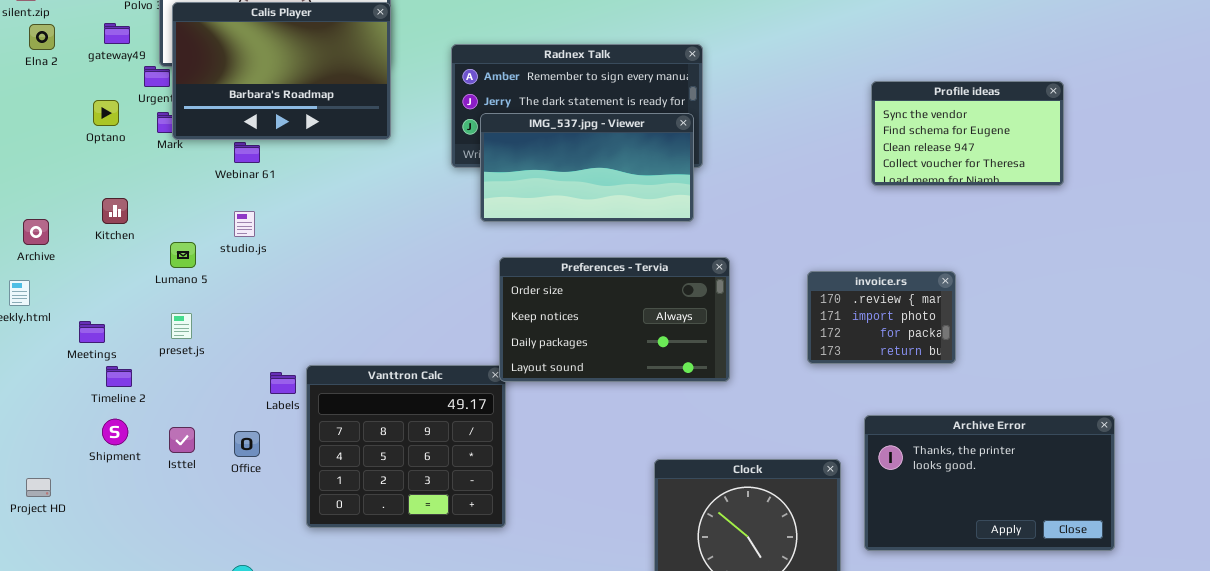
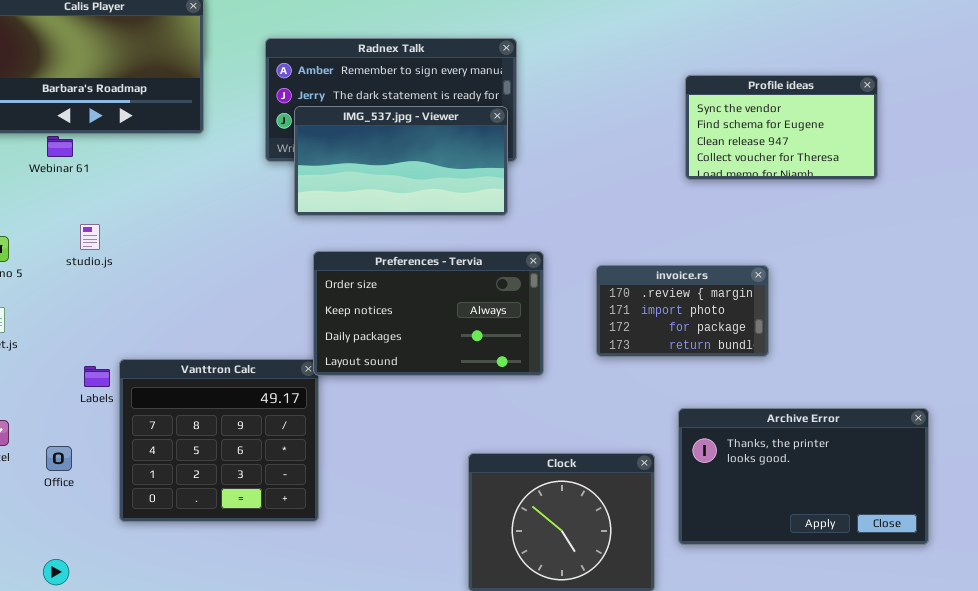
studio.js: [234,211,255,237] -> [80,224,100,250], moved
invoice.rs: [807,271,956,364] -> [596,265,769,357], resized
Office: [234,431,260,457] -> [46,446,72,471], moved

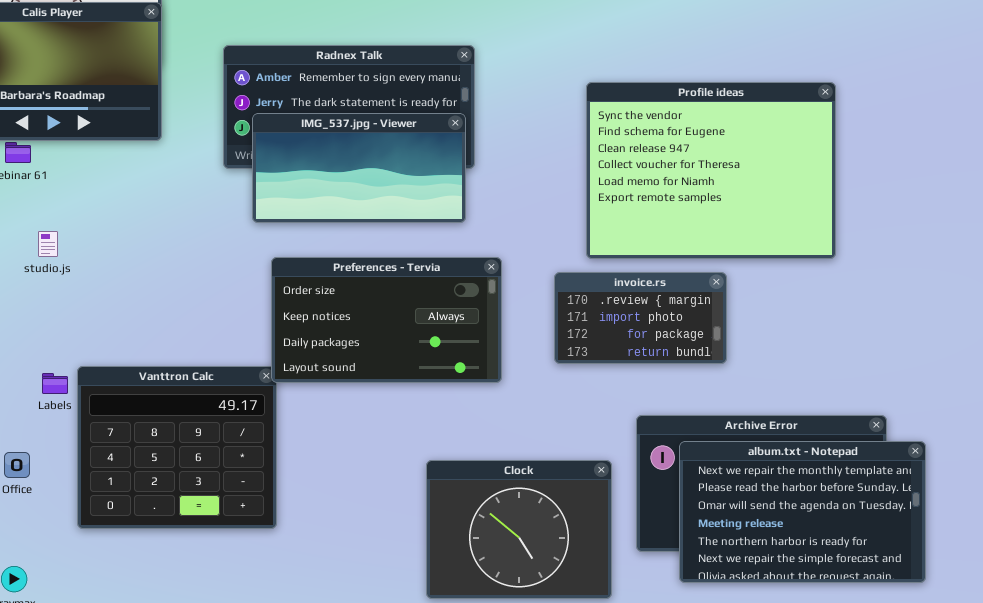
Profile ideas: [685,75,878,180] -> [586,82,836,259], resized
album.txt - Notepad: none -> [679,441,926,583], opened

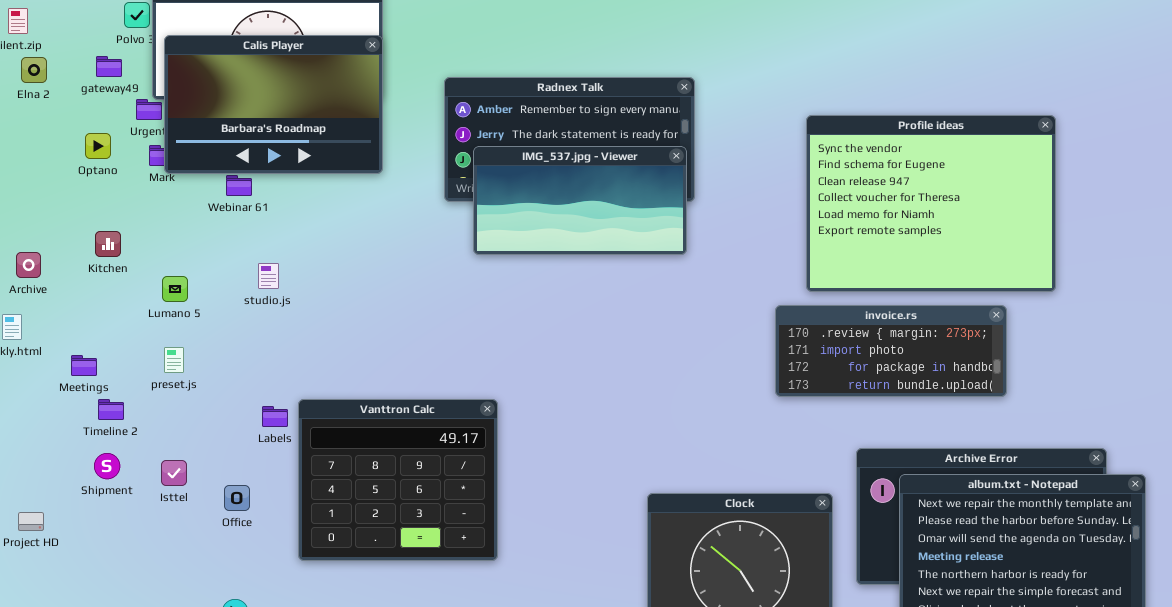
Preferences - Tervia: [271,257,502,383] -> none, closed
invoice.rs: [554,272,727,364] -> [775,305,1007,397], resized

